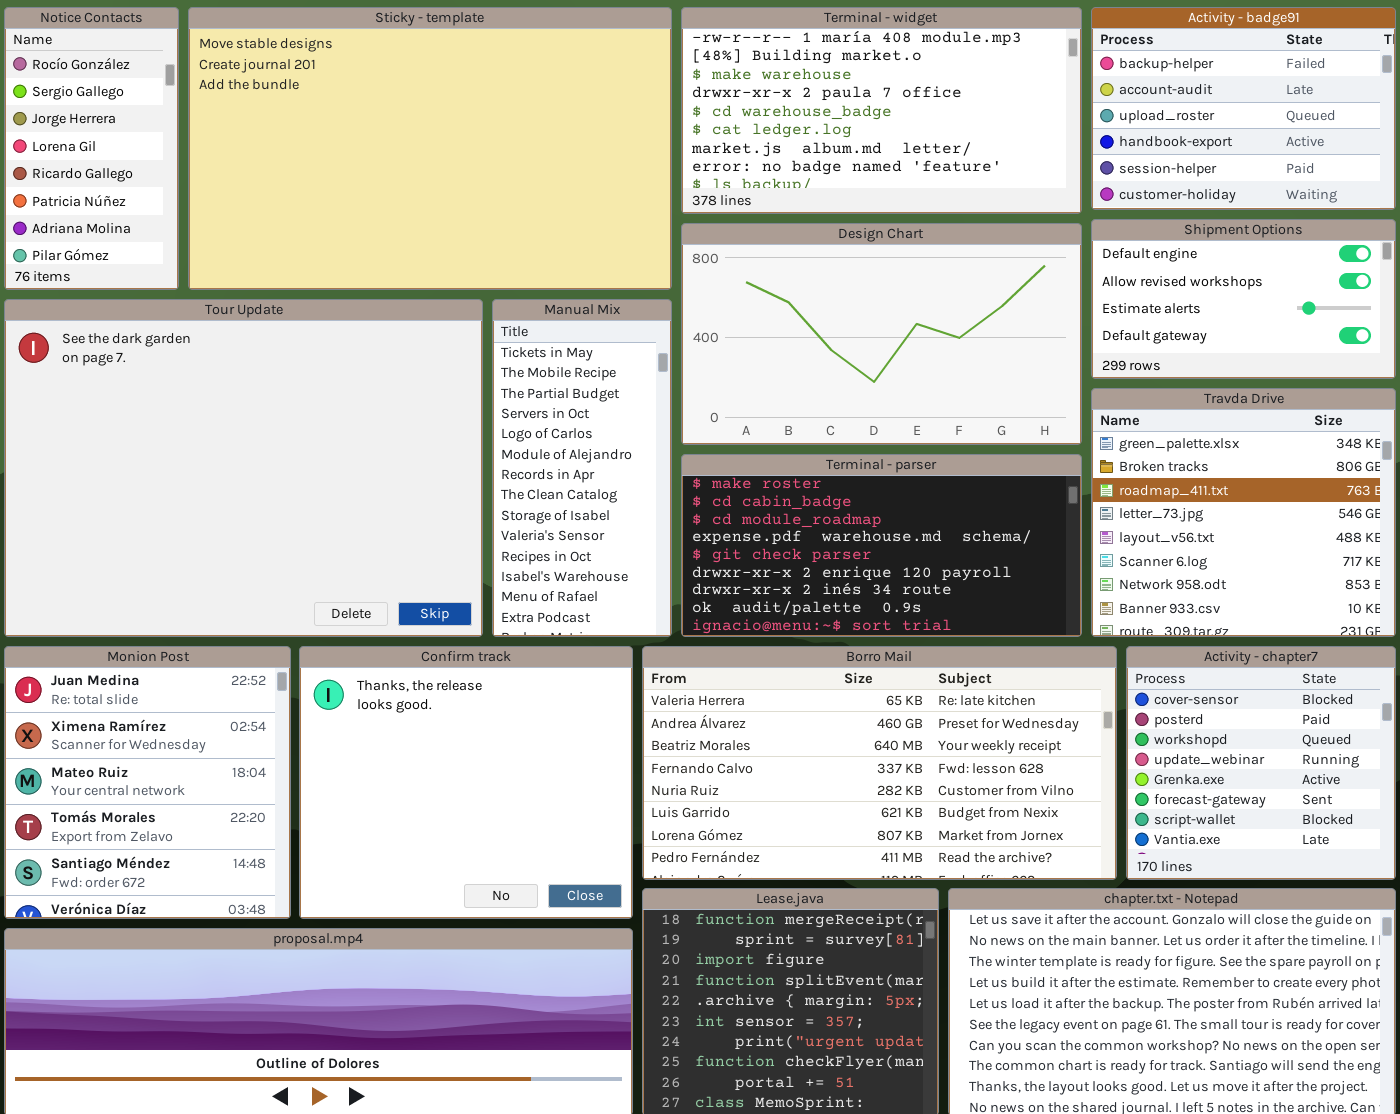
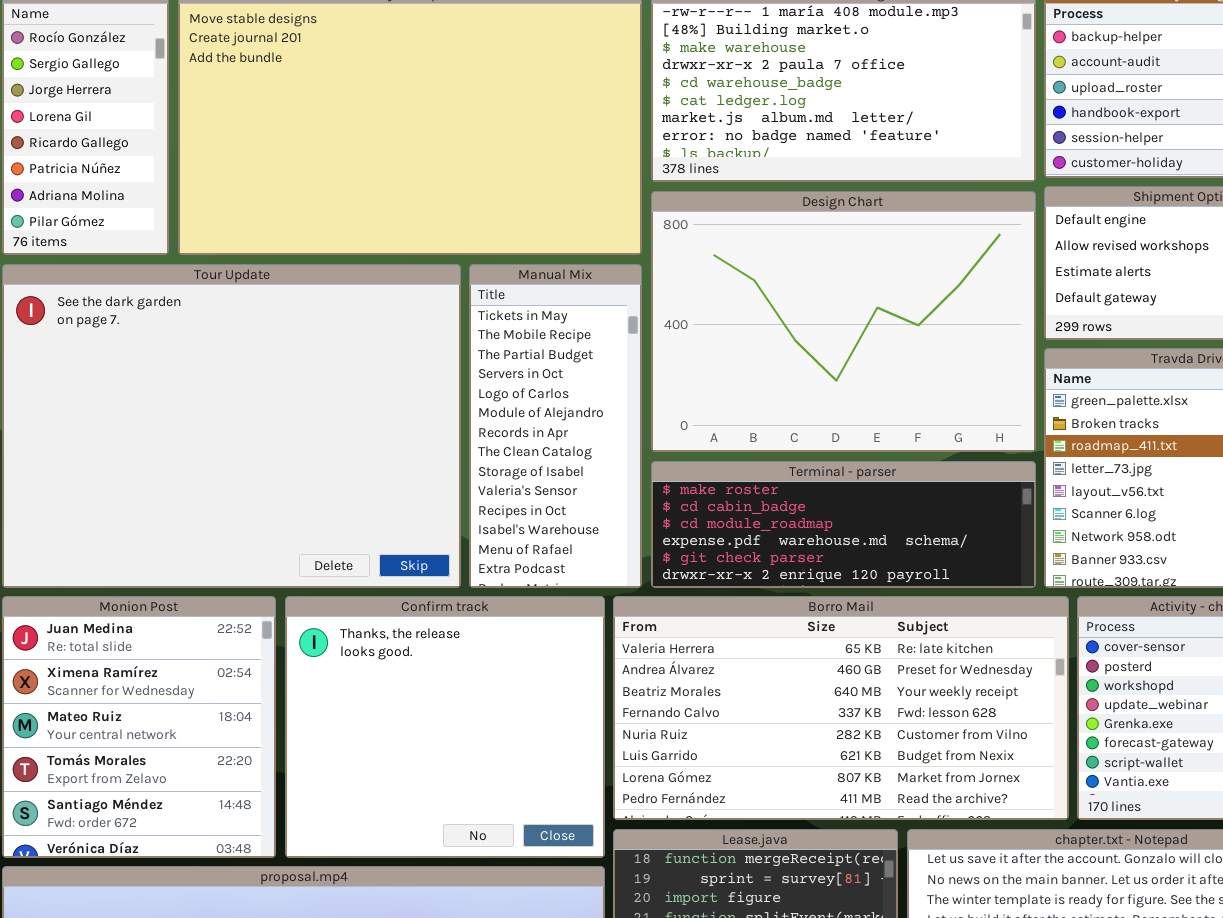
Design Chart: [681,223,1082,445] -> [651,191,1036,452], resized
Terminal - parser: [681,454,1082,637] -> [651,461,1036,588], resized

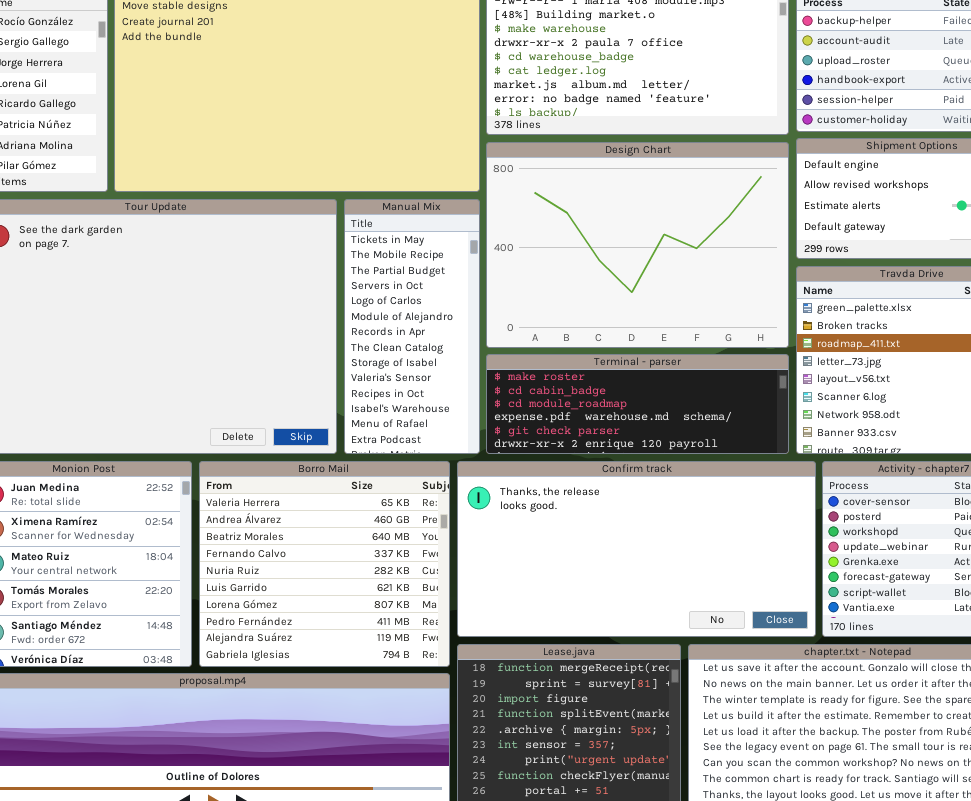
Confirm track: [285,596,605,858] -> [457,461,816,637], moved, resized
Borro Mail: [613,596,1069,820] -> [199,461,450,667], moved, resized

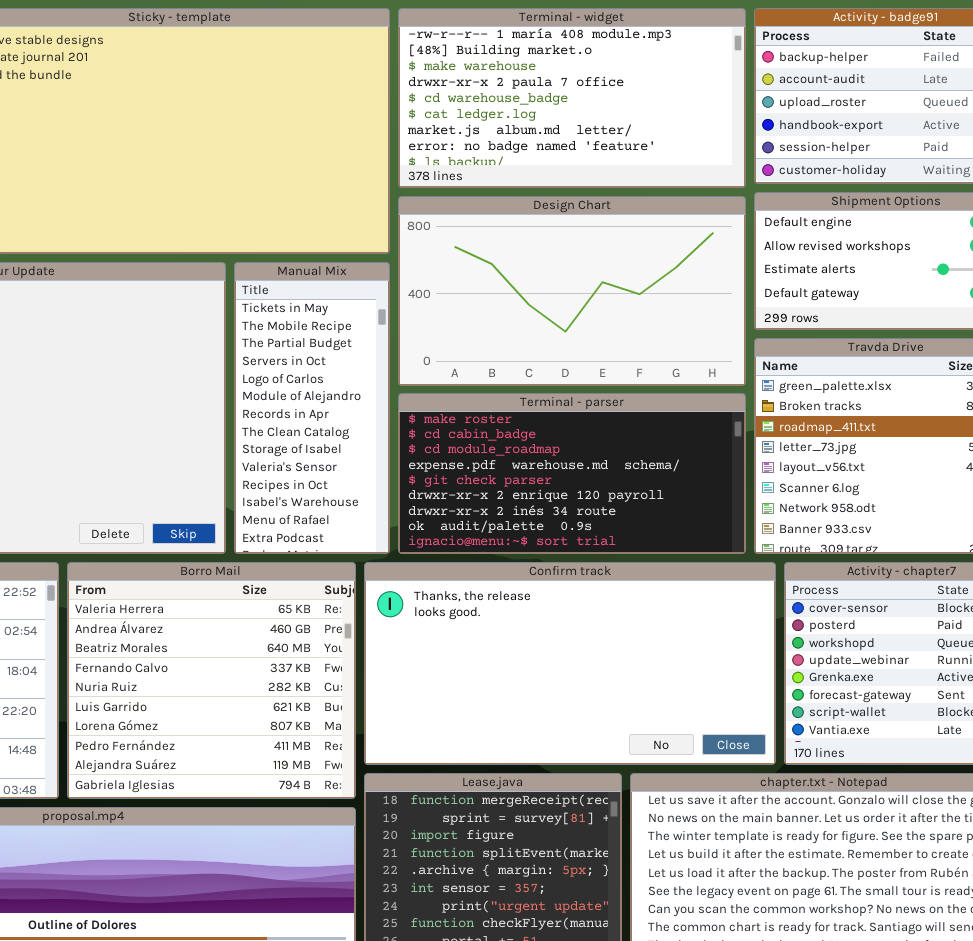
Design Chart: [486,142,789,348] -> [398,196,746,386], resized
Terminal - parser: [486,354,789,454] -> [398,393,746,554], resized

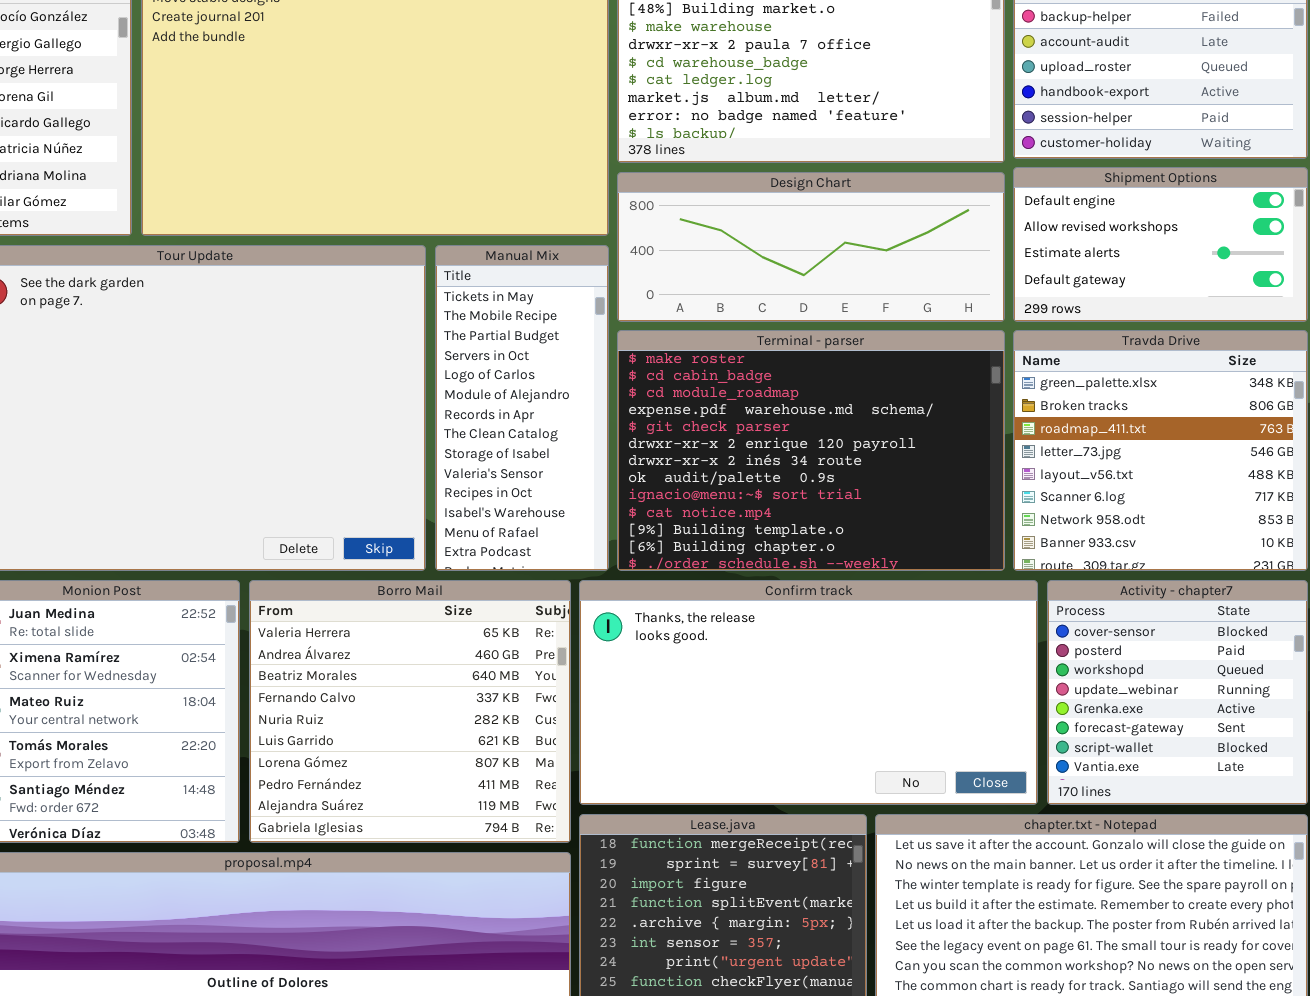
Design Chart: [398,196,746,386] -> [617,172,1005,322], resized
Terminal - parser: [398,393,746,554] -> [617,330,1005,571], resized

